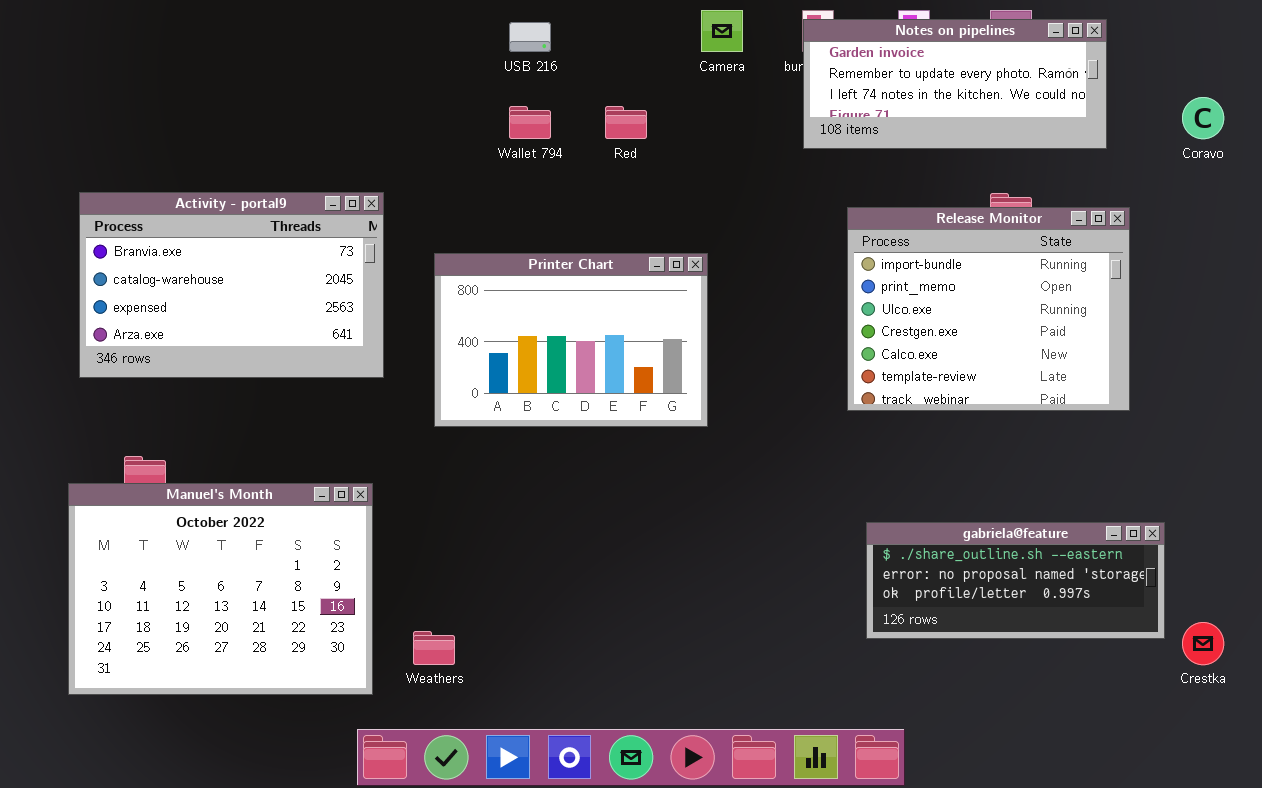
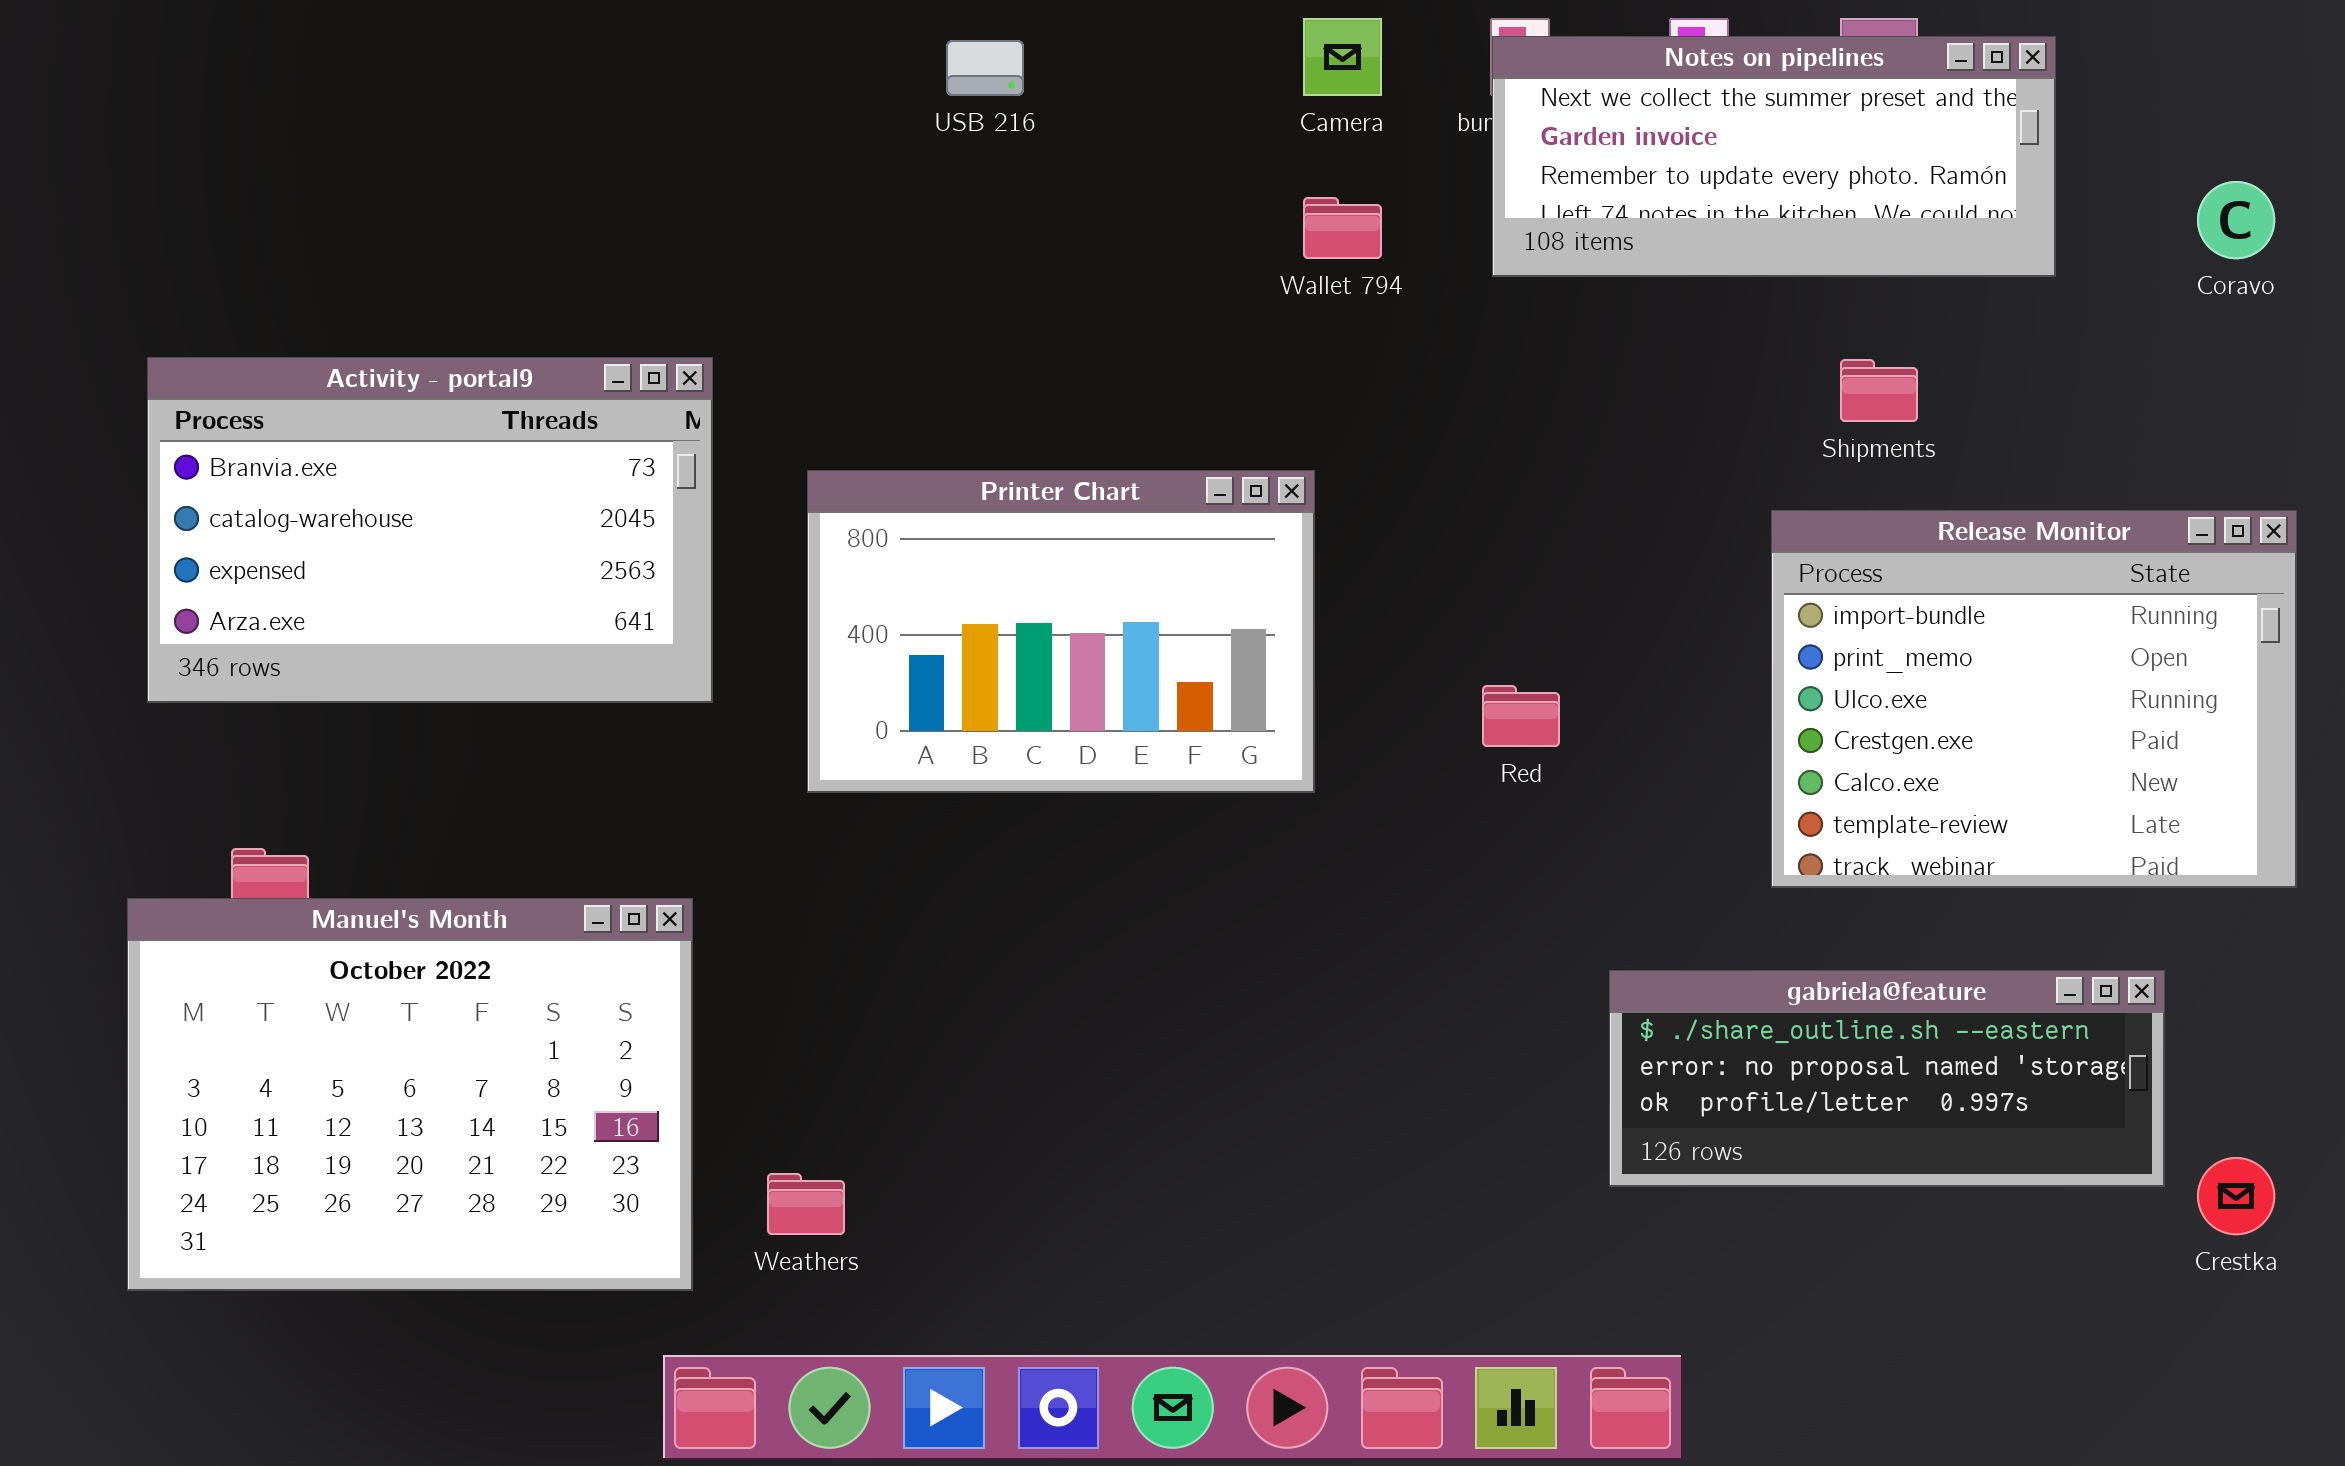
Notes on pipelines: [803,19,1107,149] -> [1492,36,2056,277], scrolled up 1 row
Wallet 794: [509,106,551,139] -> [1303,197,1382,259], moved
Red: [605,106,647,139] -> [1482,685,1560,747], moved
Release Monitor: [847,207,1130,411] -> [1771,510,2297,888], moved

